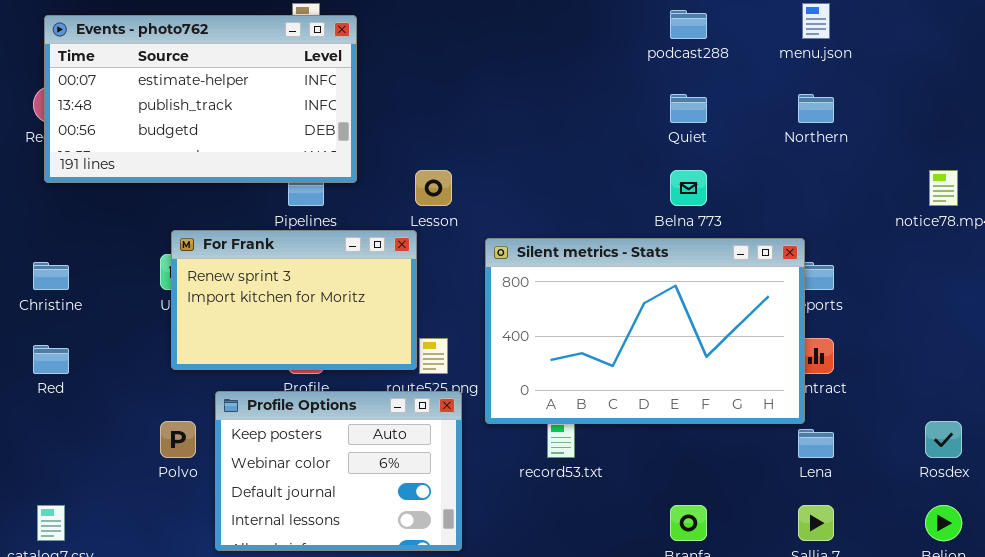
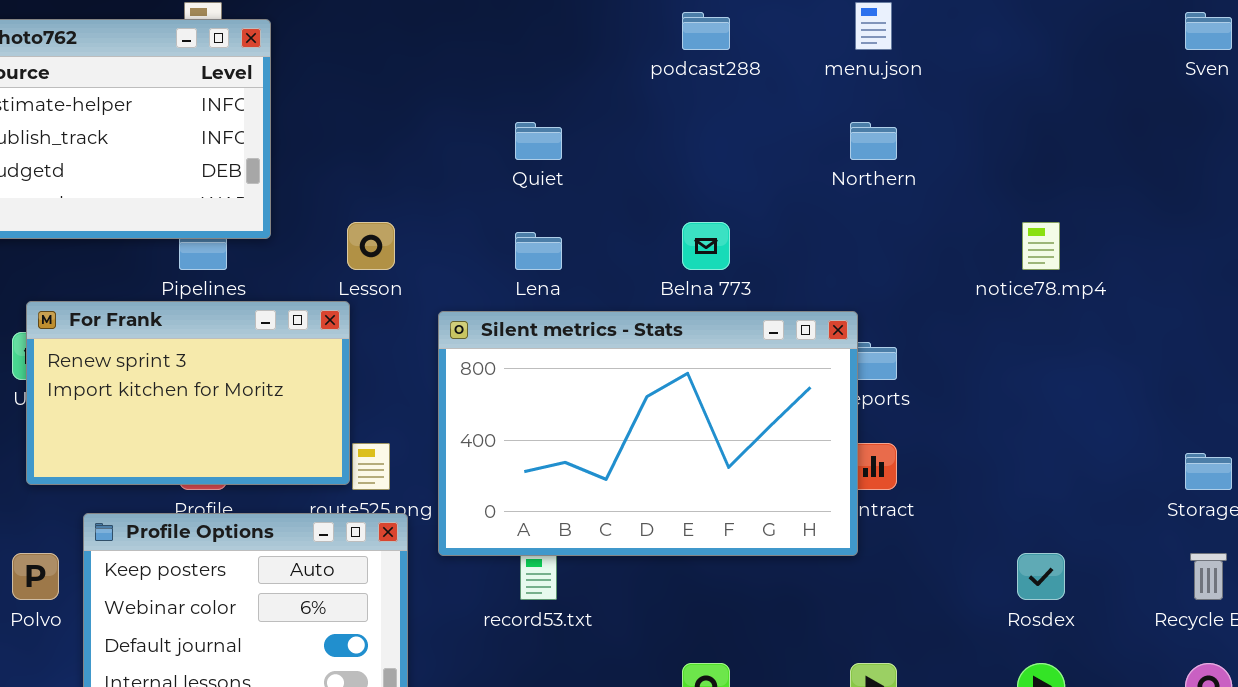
Quiet: [670,94,707,123] -> [515,122,562,160], moved
Lena: [798,429,834,458] -> [515,232,562,270], moved

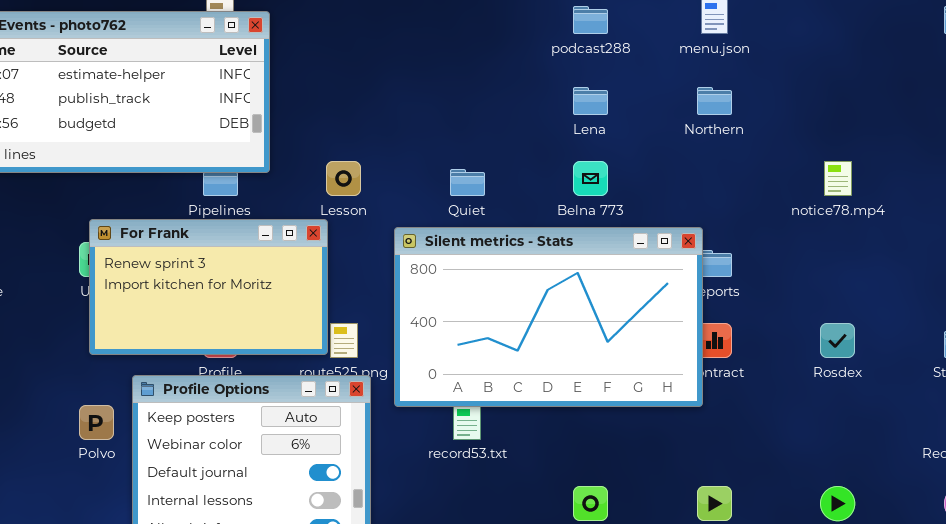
Quiet: [515,122,562,160] -> [450,169,485,196], moved
Lena: [515,232,562,270] -> [573,87,608,115], moved
Rosdex: [1017,553,1065,600] -> [820,323,855,358], moved

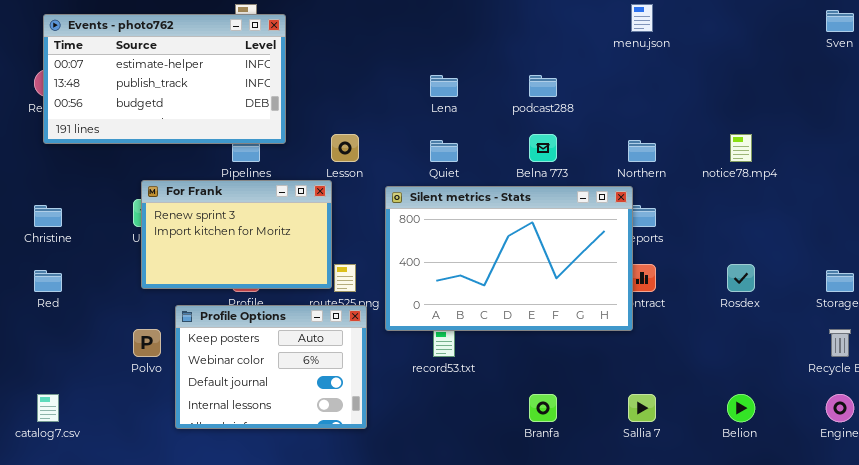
podcast288: [573,6,608,34] -> [529,75,557,97], moved
Lena: [573,87,608,115] -> [430,75,458,97], moved
Northern: [697,87,732,115] -> [628,140,656,162], moved

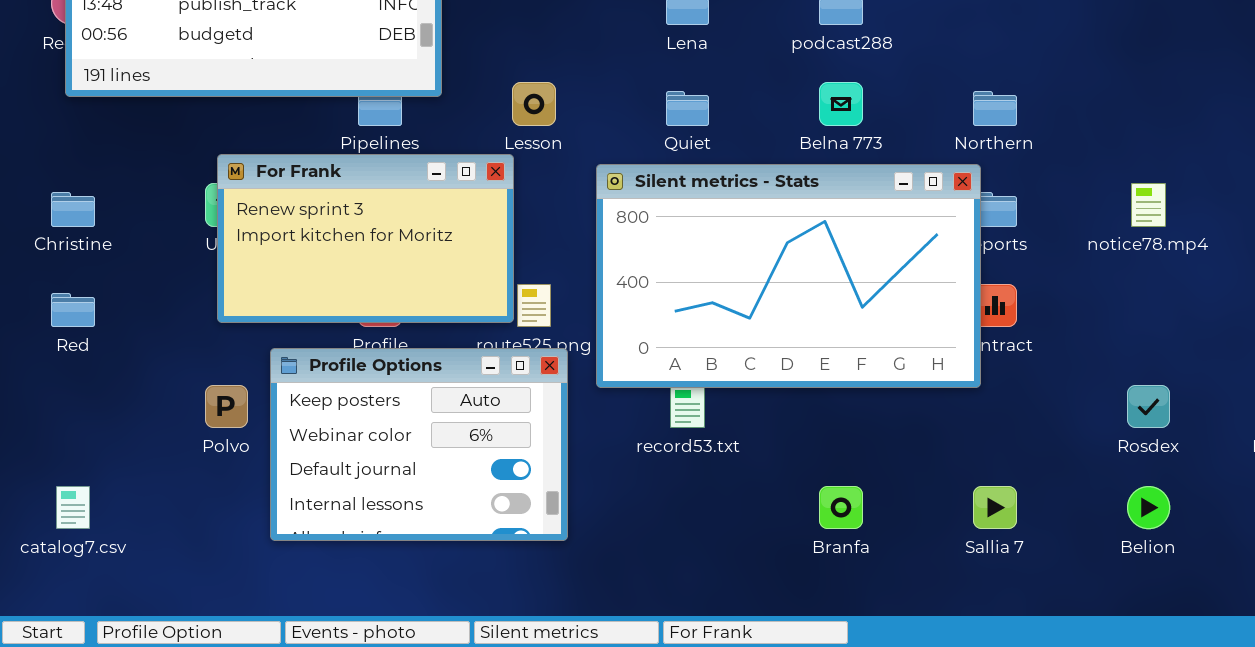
notice78.mp4: [730,134,752,162] -> [1131,183,1166,227], moved
Rosdex: [727,264,755,292] -> [1127,385,1170,428], moved

